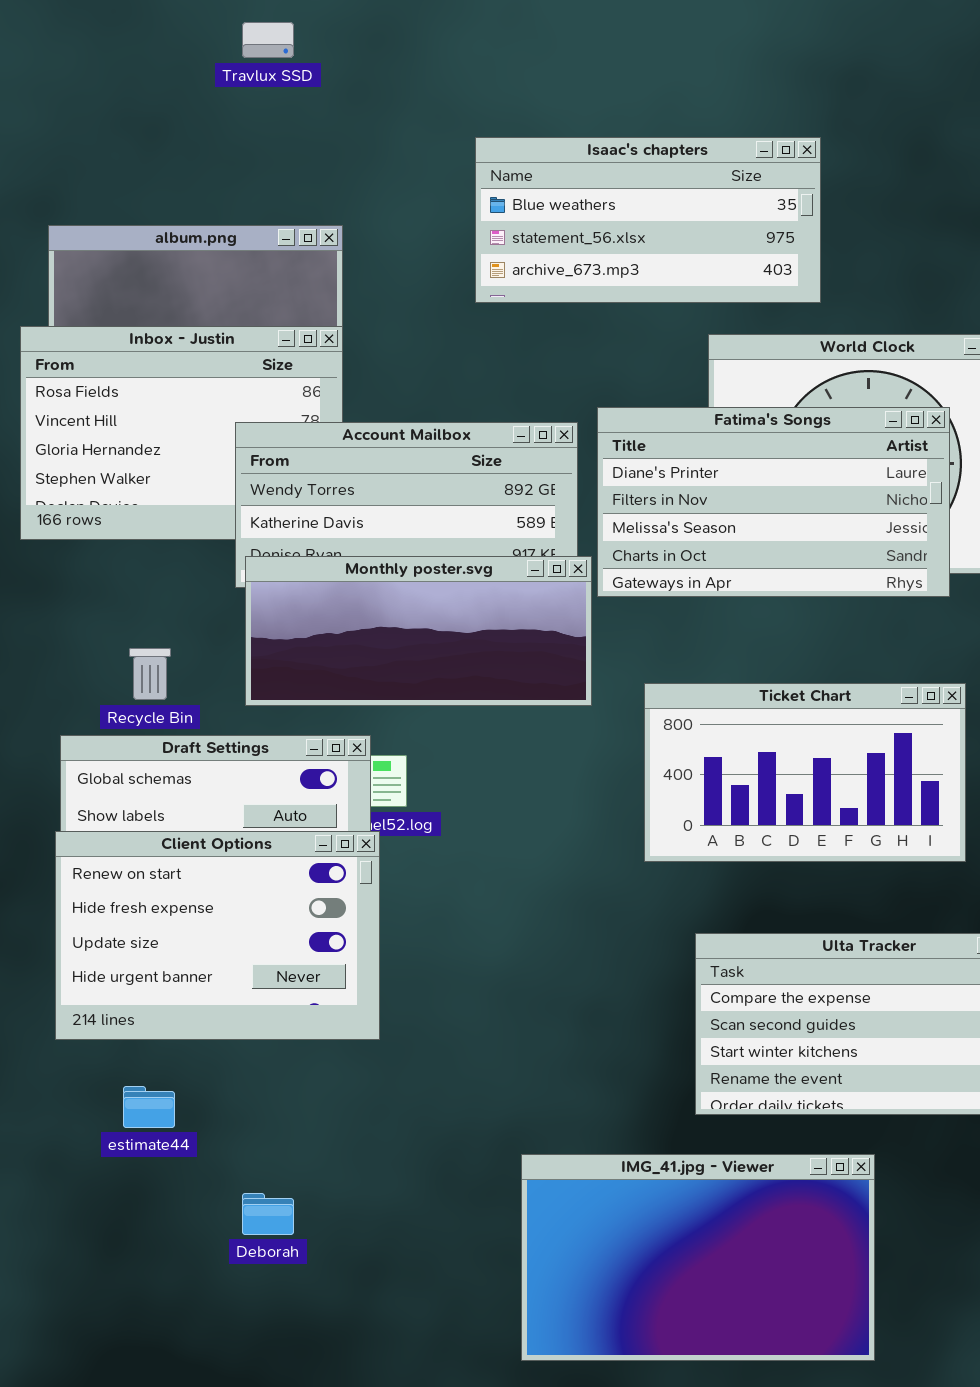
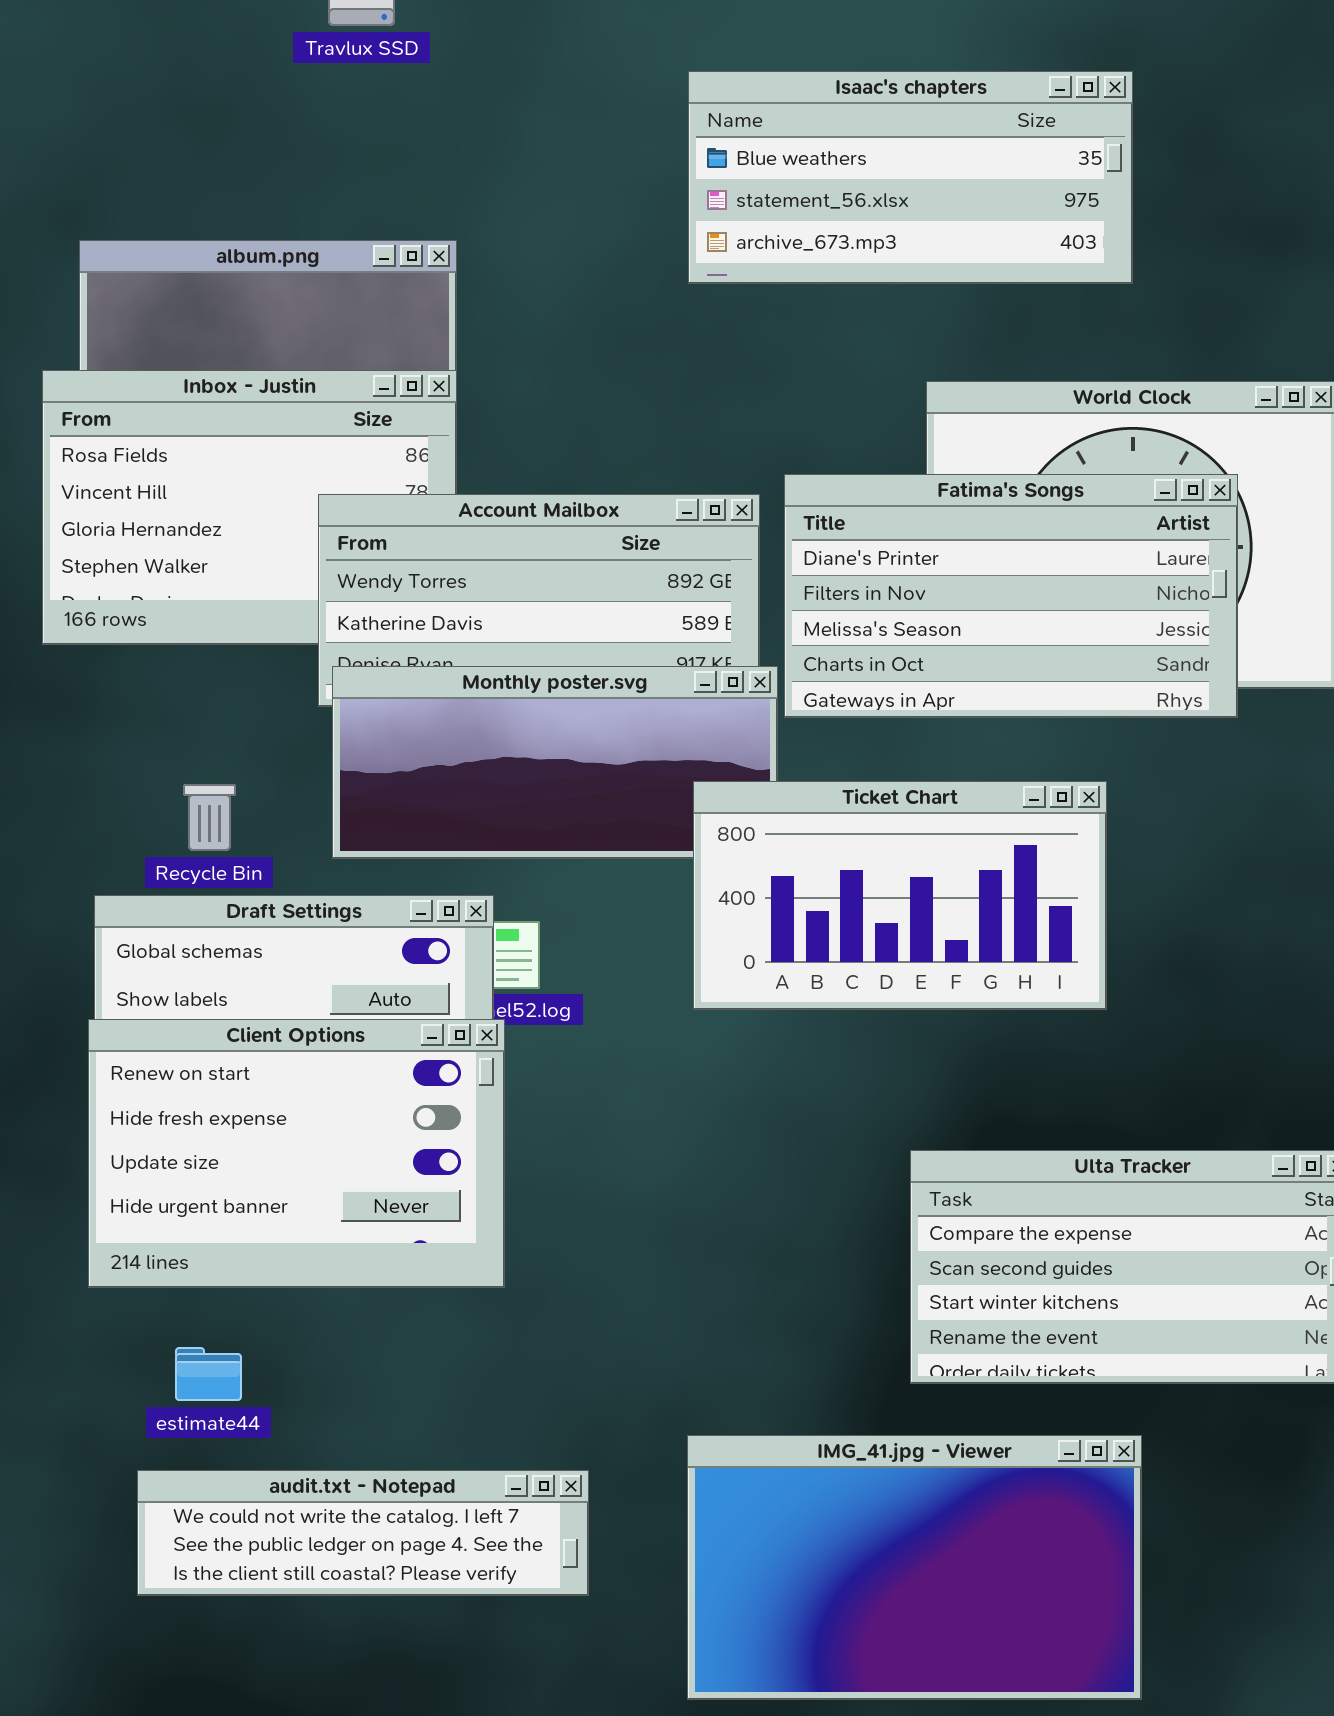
Isaac's chapters: [475,137,821,303] -> [688,71,1133,284], moved
Ticket Chart: [644,683,966,862] -> [693,781,1107,1010], moved
audit.txt - Notepad: none -> [137,1470,589,1596], opened

